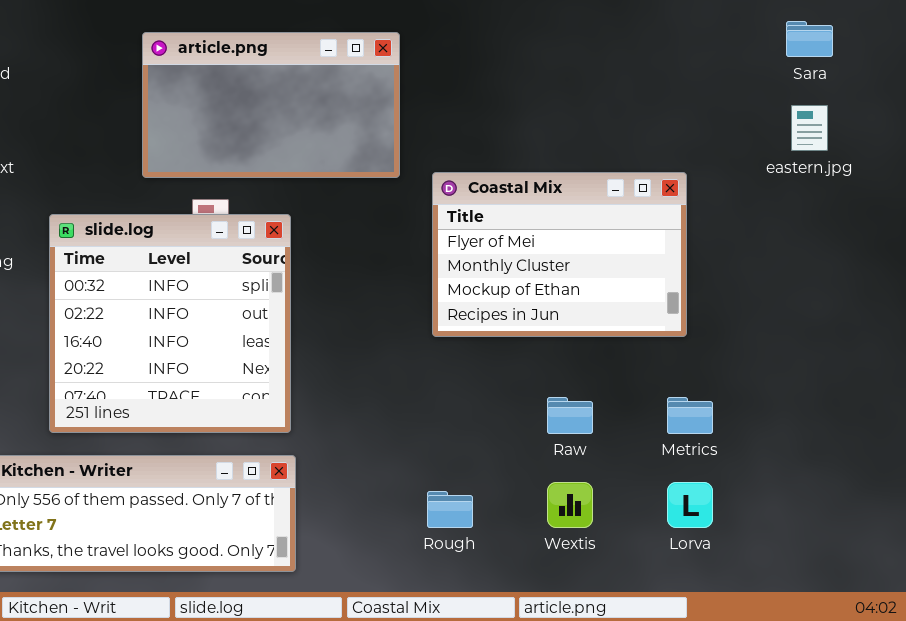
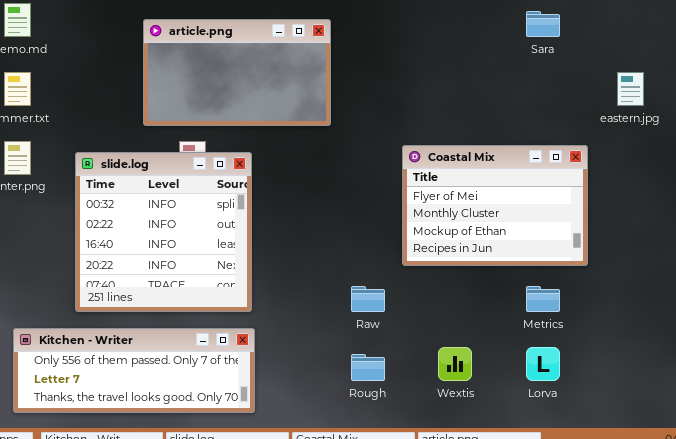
Sara: [786,21,833,57] -> [526,11,560,37], moved
Coastal Mix: [432,172,687,337] -> [402,145,588,266], moved
Raw: [547,397,593,434] -> [351,286,385,312], moved

